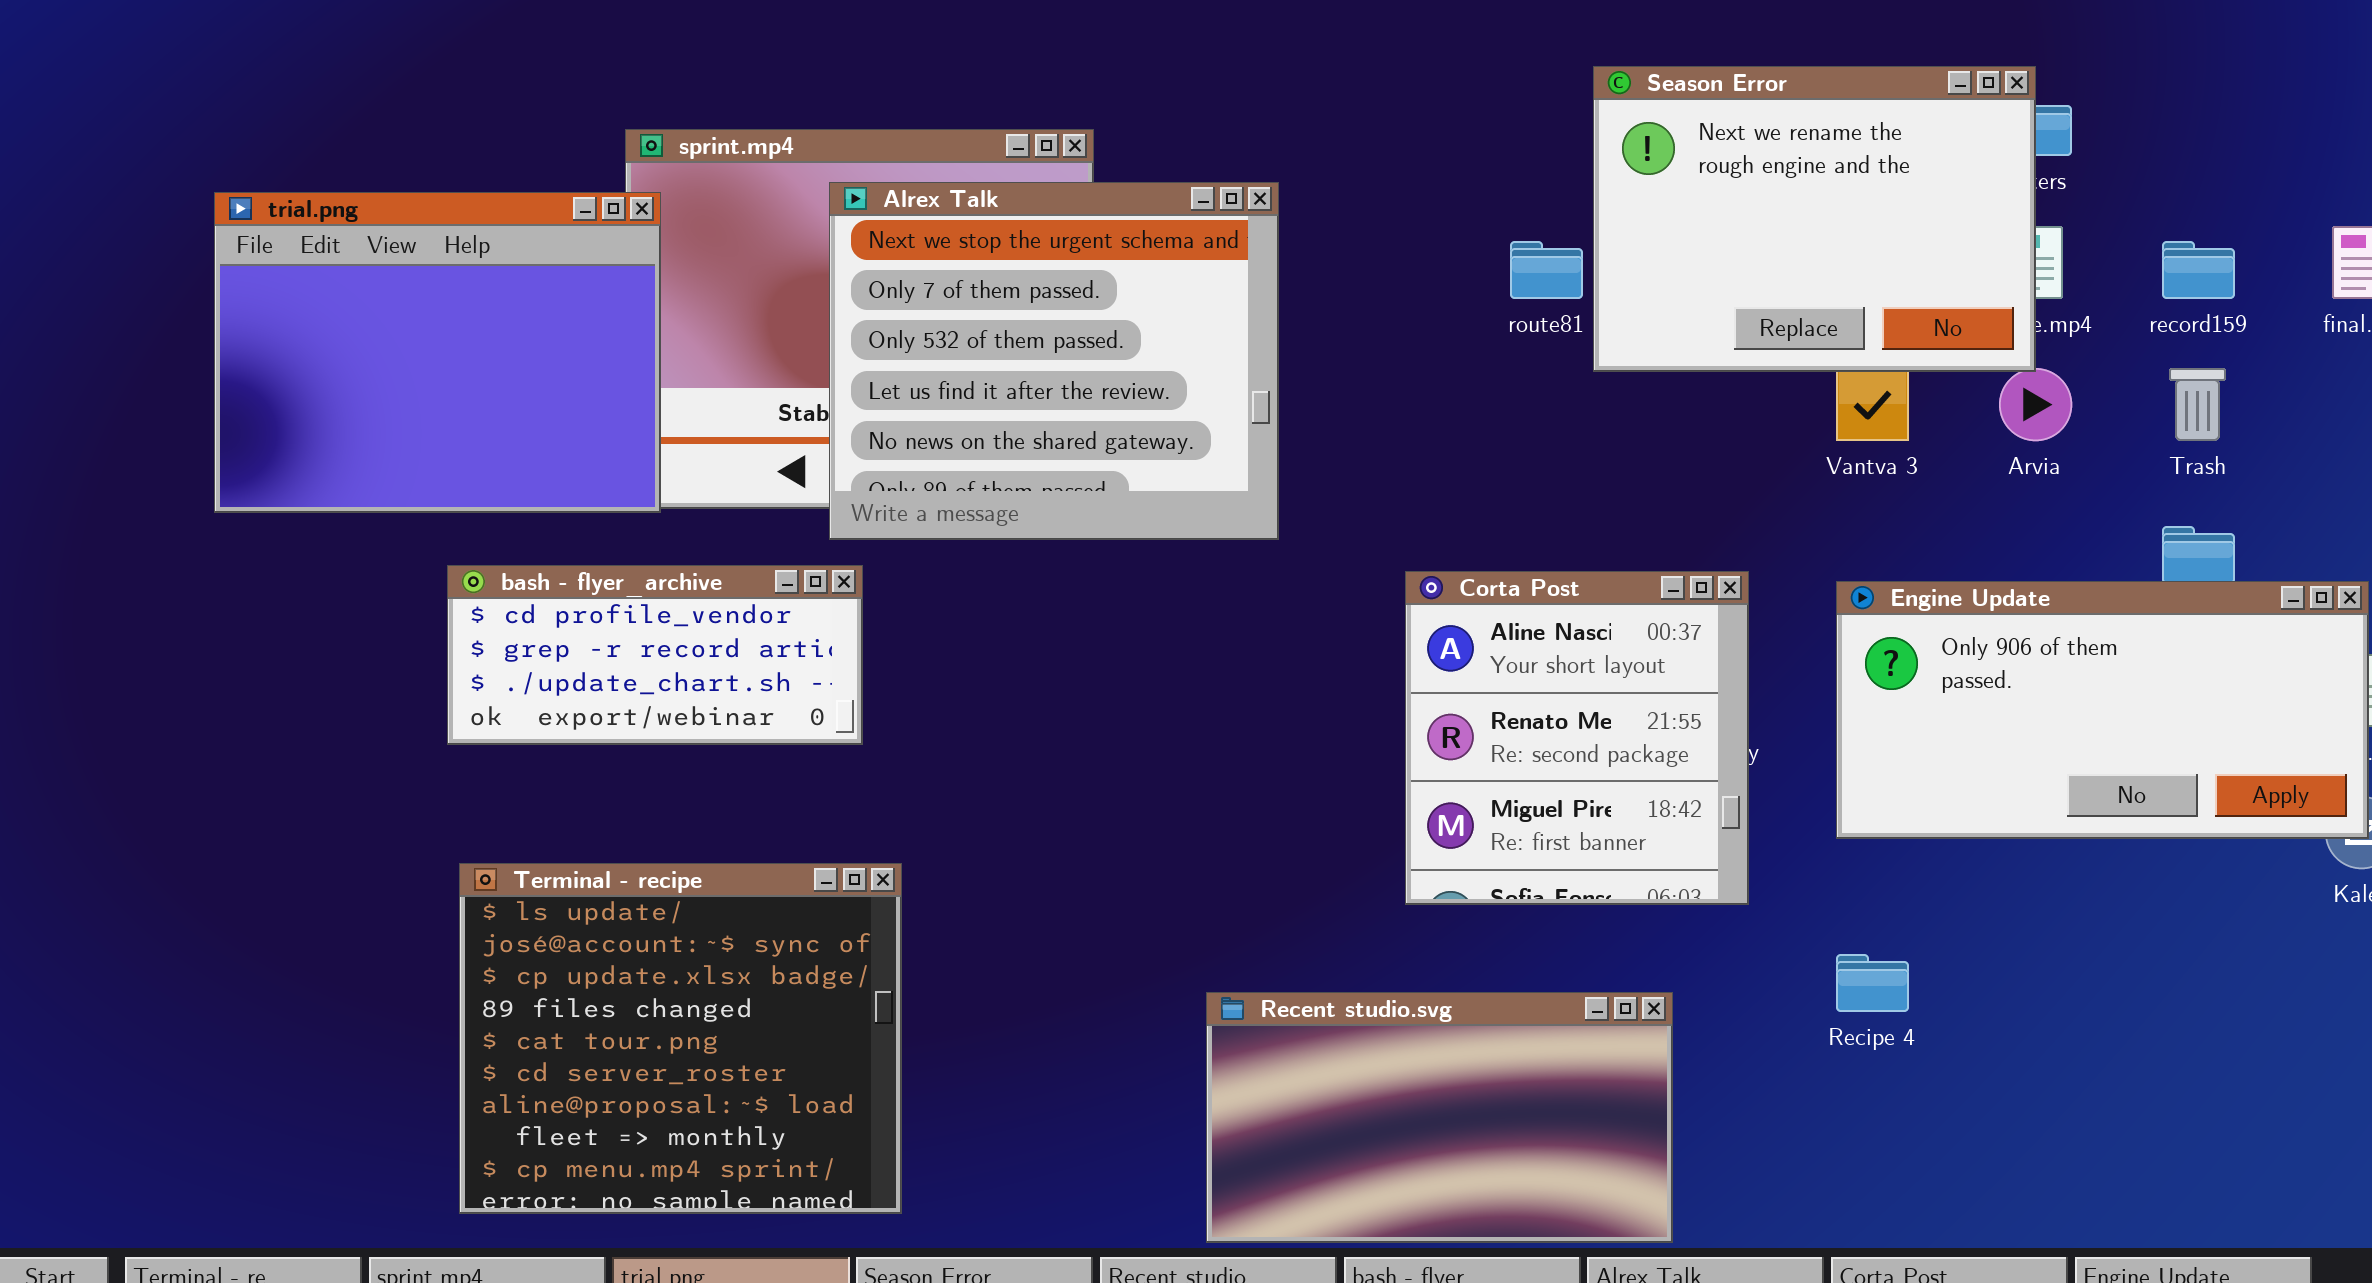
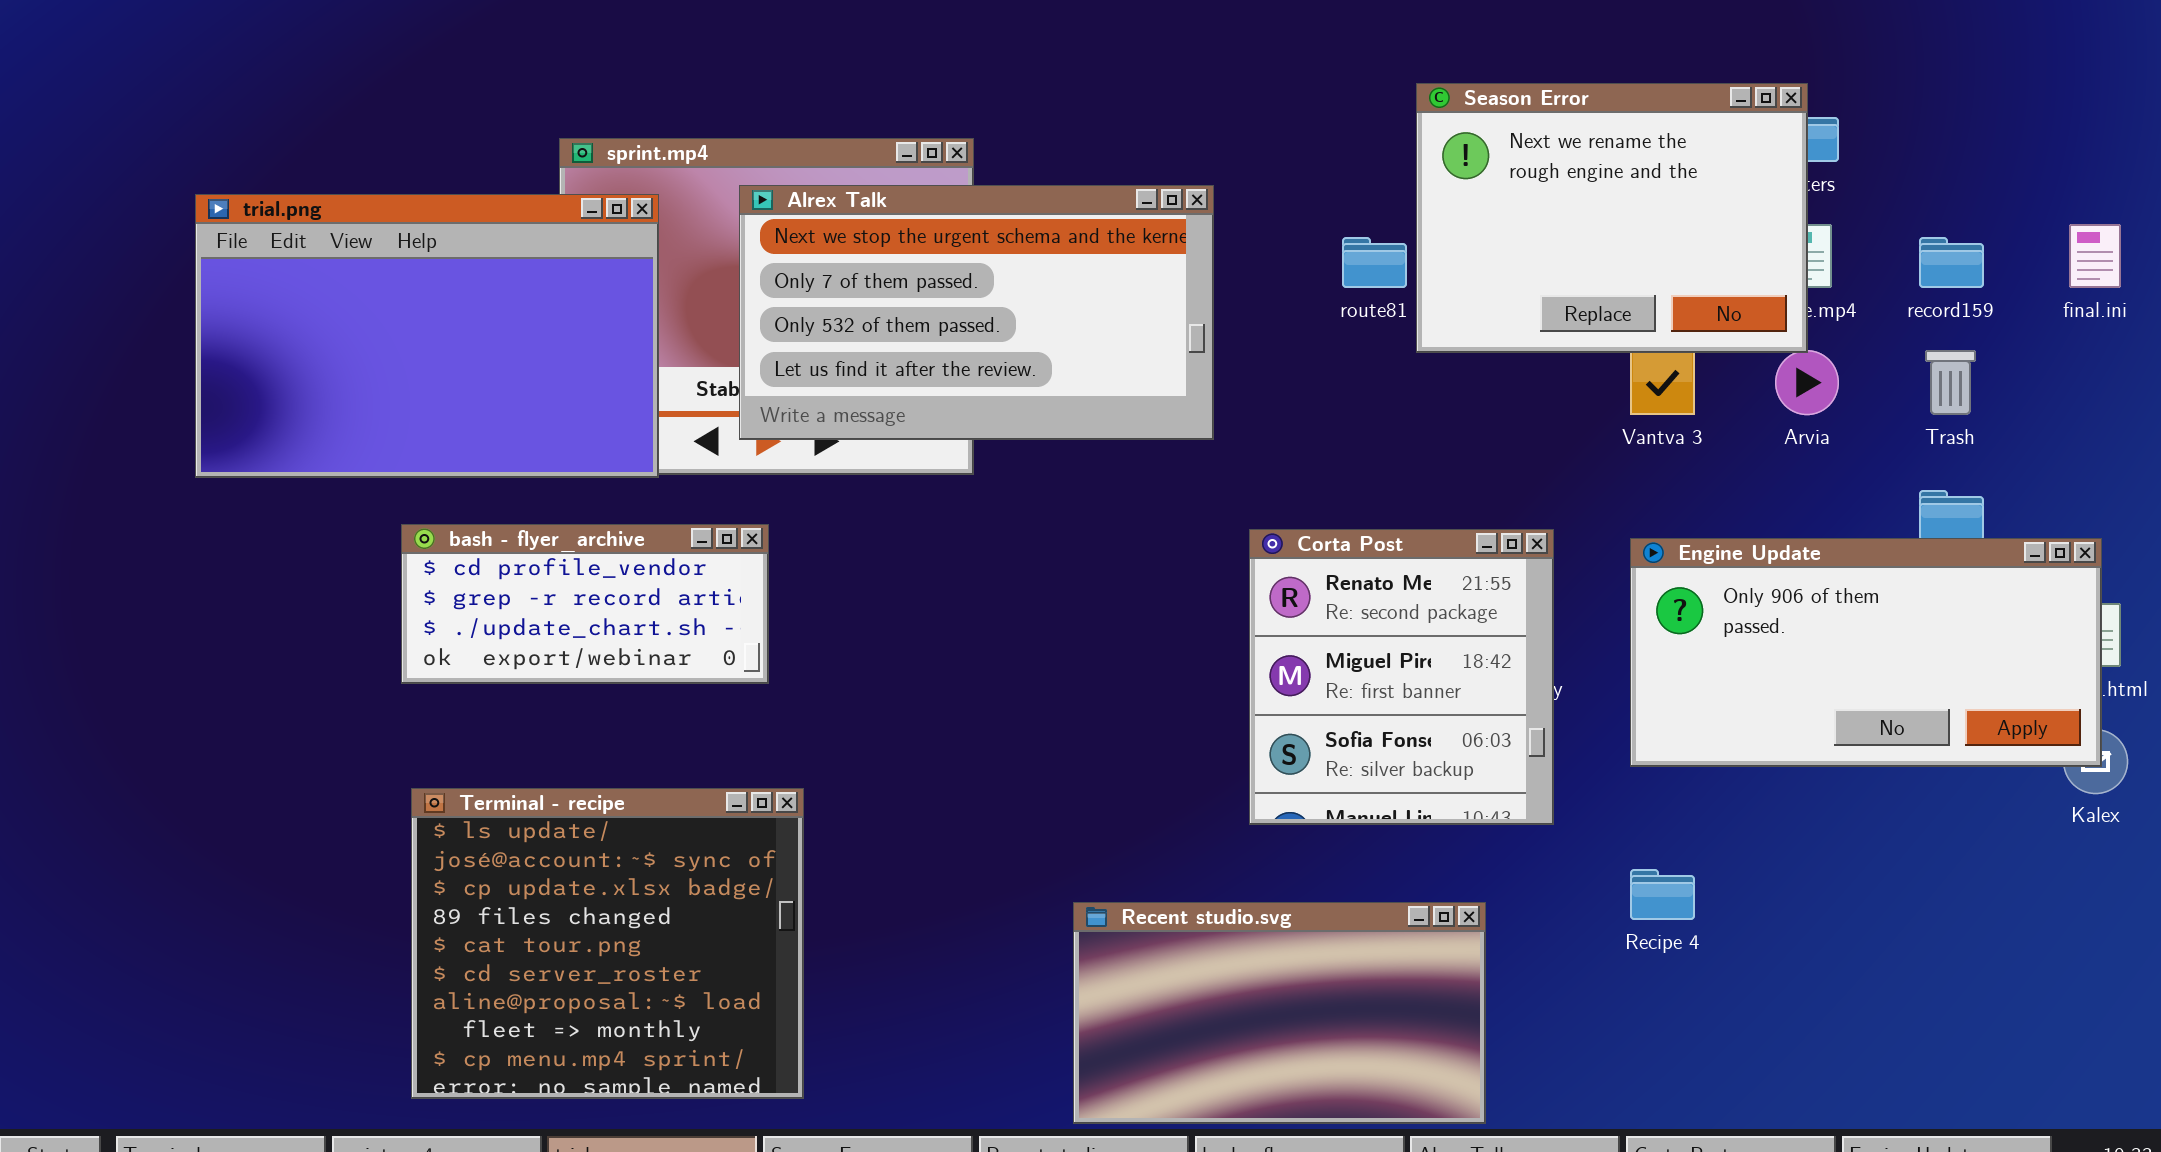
Alrex Talk: [829,182,1279,540] -> [739,185,1214,440], resized
trial.png: [214,192,661,513] -> [195,194,659,478], resized
Corta Post: [1405,571,1749,905] -> [1249,529,1554,825], scrolled down 1 row

